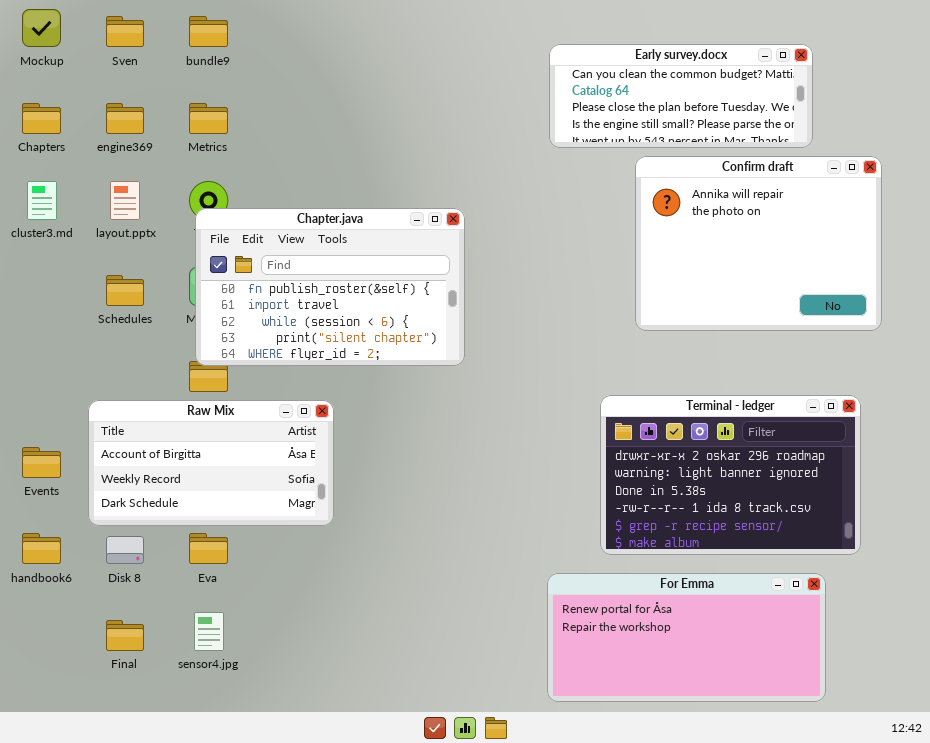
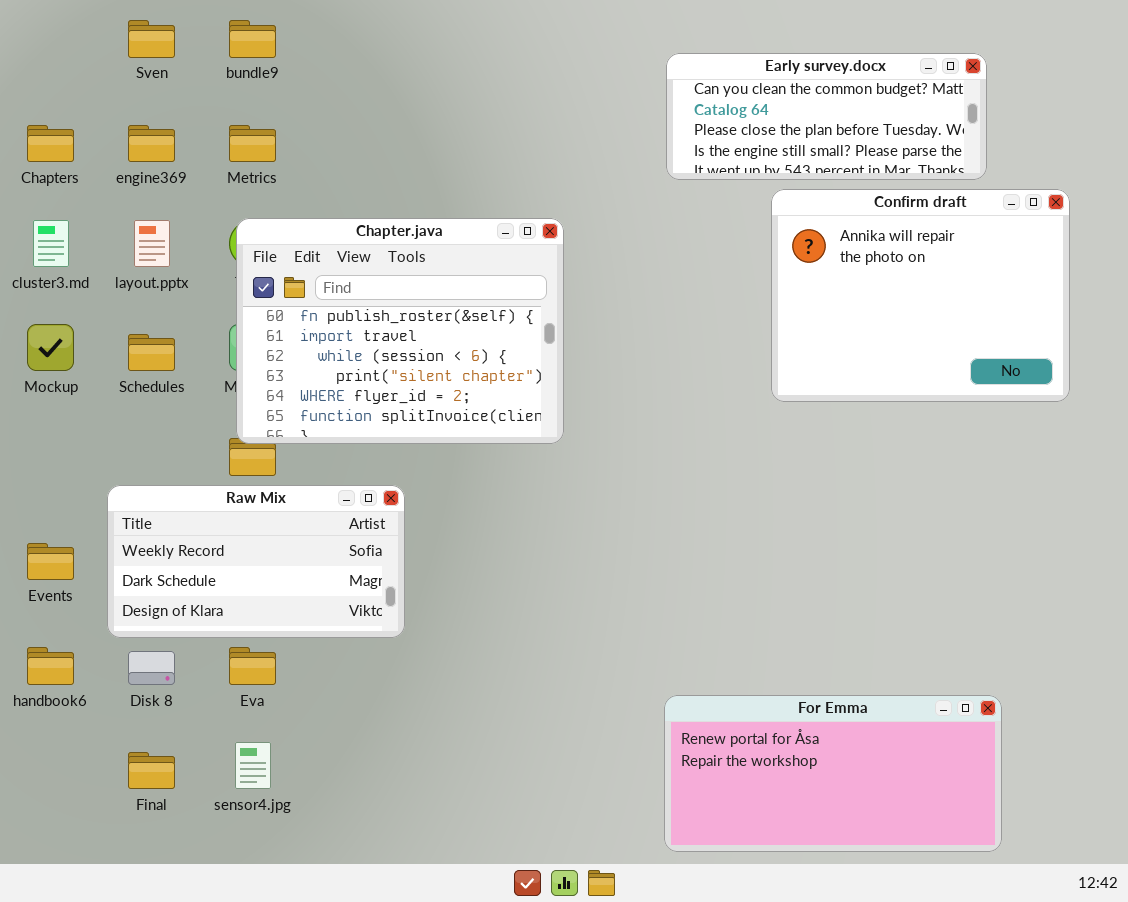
Mockup: [22,9,61,47] -> [27,324,74,371], moved
Chapter.java: [195,208,465,366] -> [236,218,564,444], resized
Terminal - ledger: [600,395,861,555] -> none, closed
Raw Mix: [88,400,334,526] -> [107,485,405,638], scrolled down 1 row

